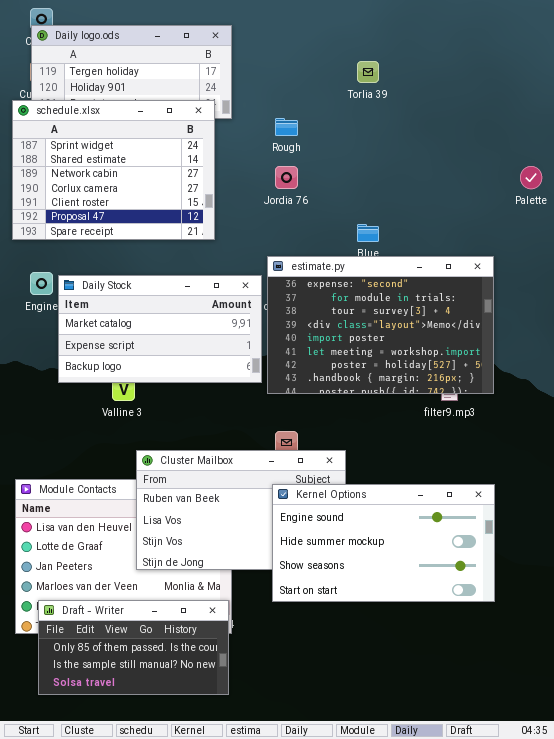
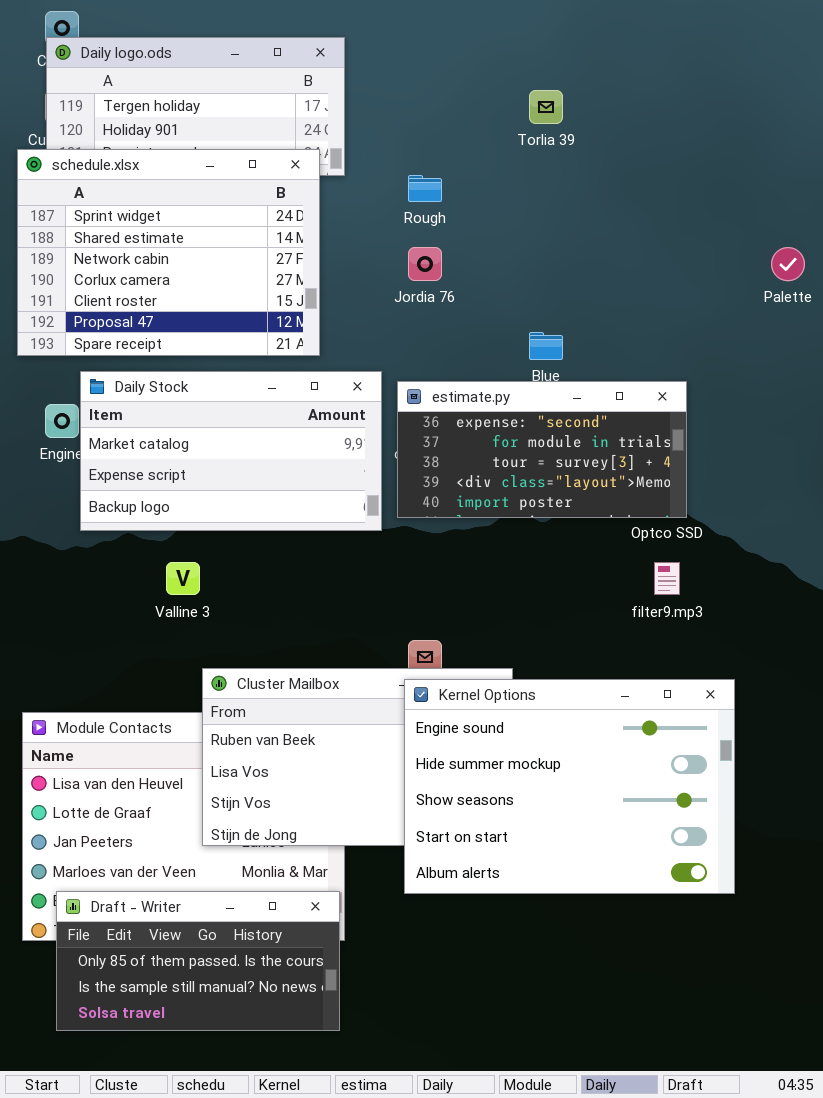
estimate.py: [267,256,494,394] -> [397,381,687,518], resized
Daily Stock: [58,275,262,383] -> [80,371,382,531], moved
Kernel Options: [272,484,495,602] -> [404,679,735,894], resized

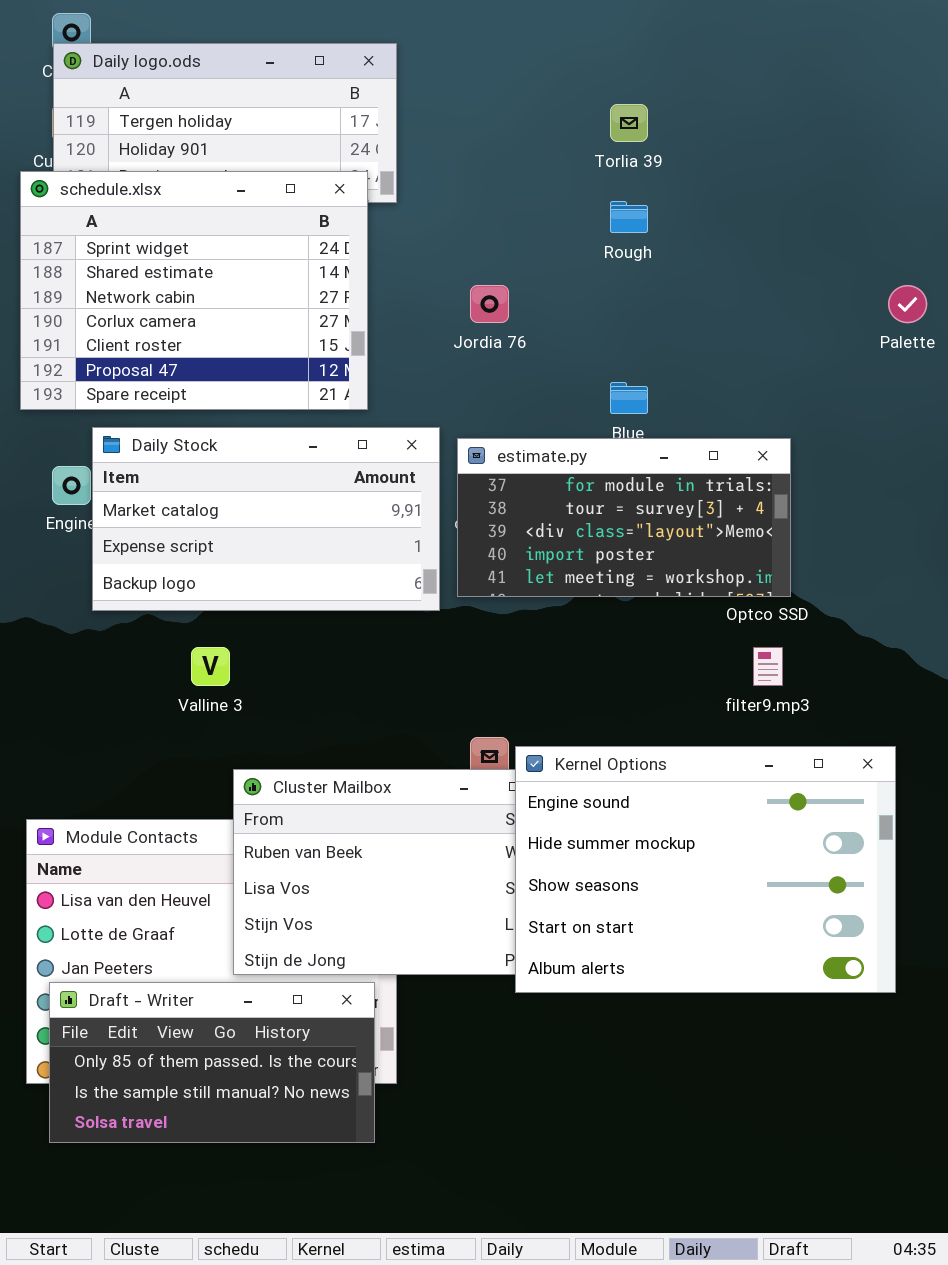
Rough: [408,175,442,202] -> [610,201,648,233], moved
estimate.py: [397,381,687,518] -> [457,438,791,597], scrolled down 1 row
Kernel Options: [404,679,735,894] -> [515,746,896,993], moved
Draft - Writer: [56,891,340,1031] -> [49,982,375,1143], moved

